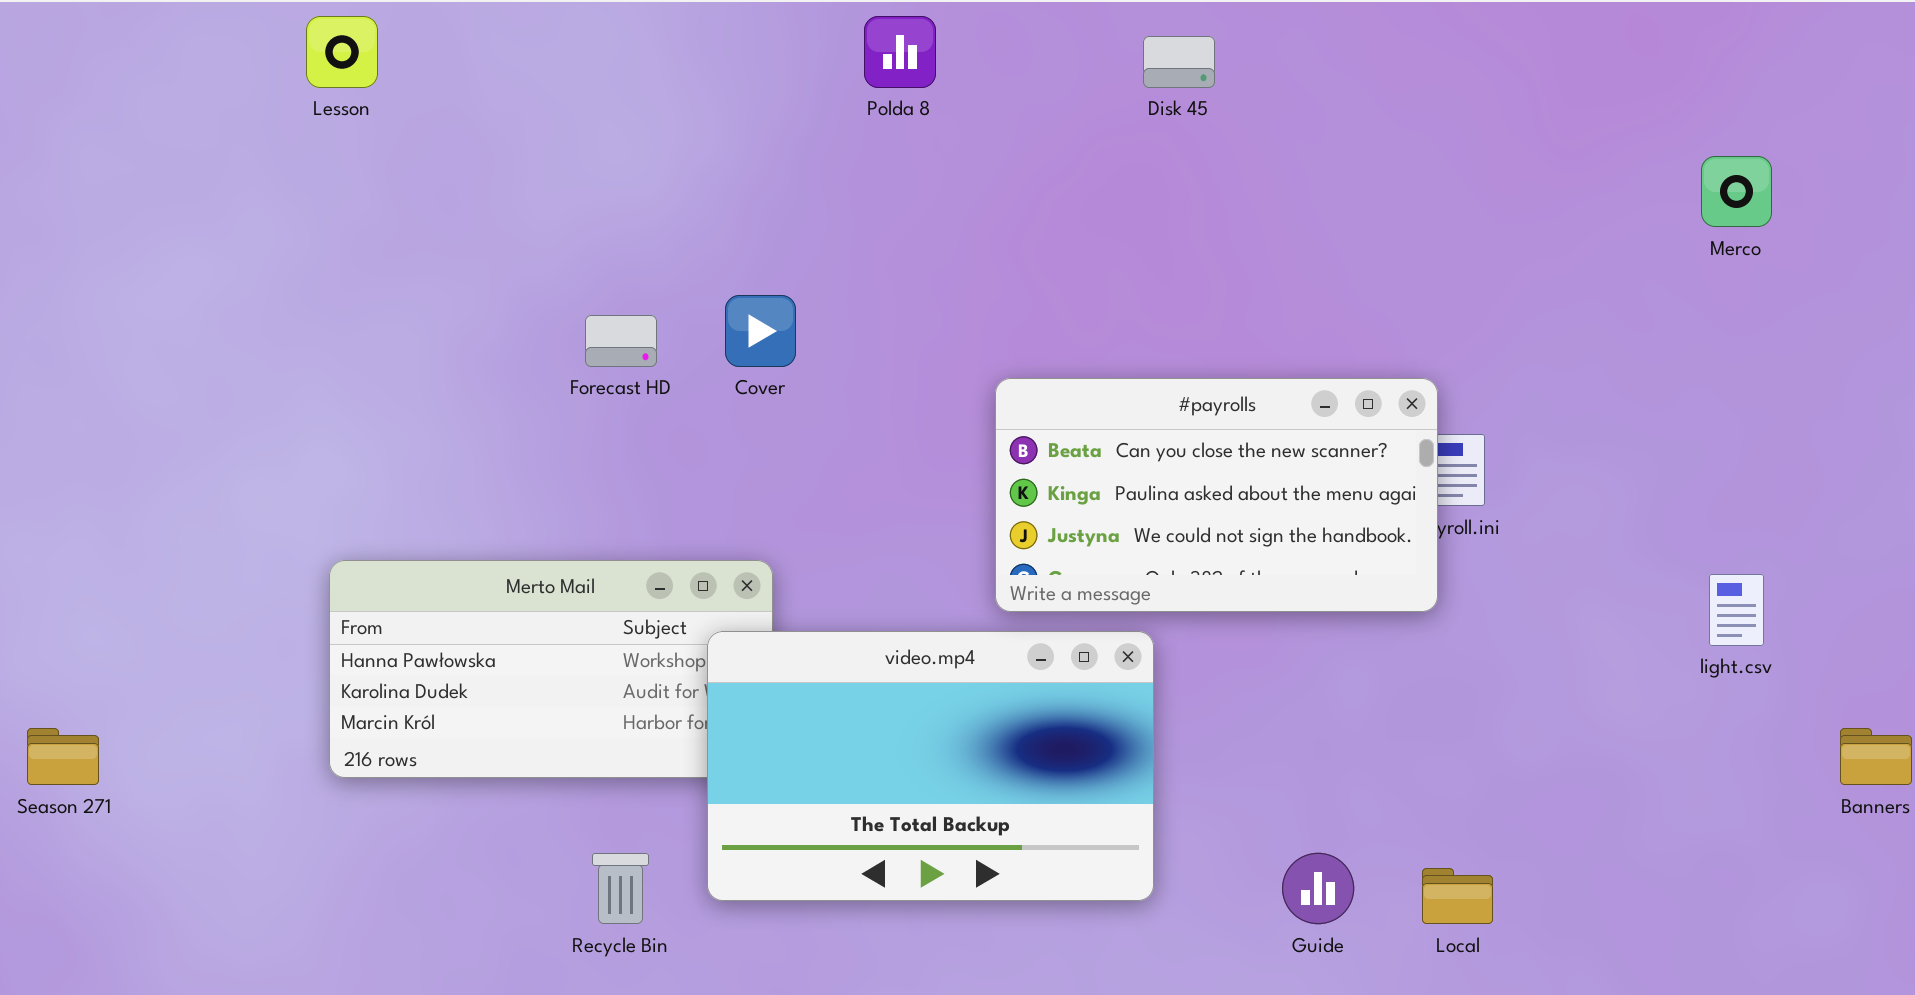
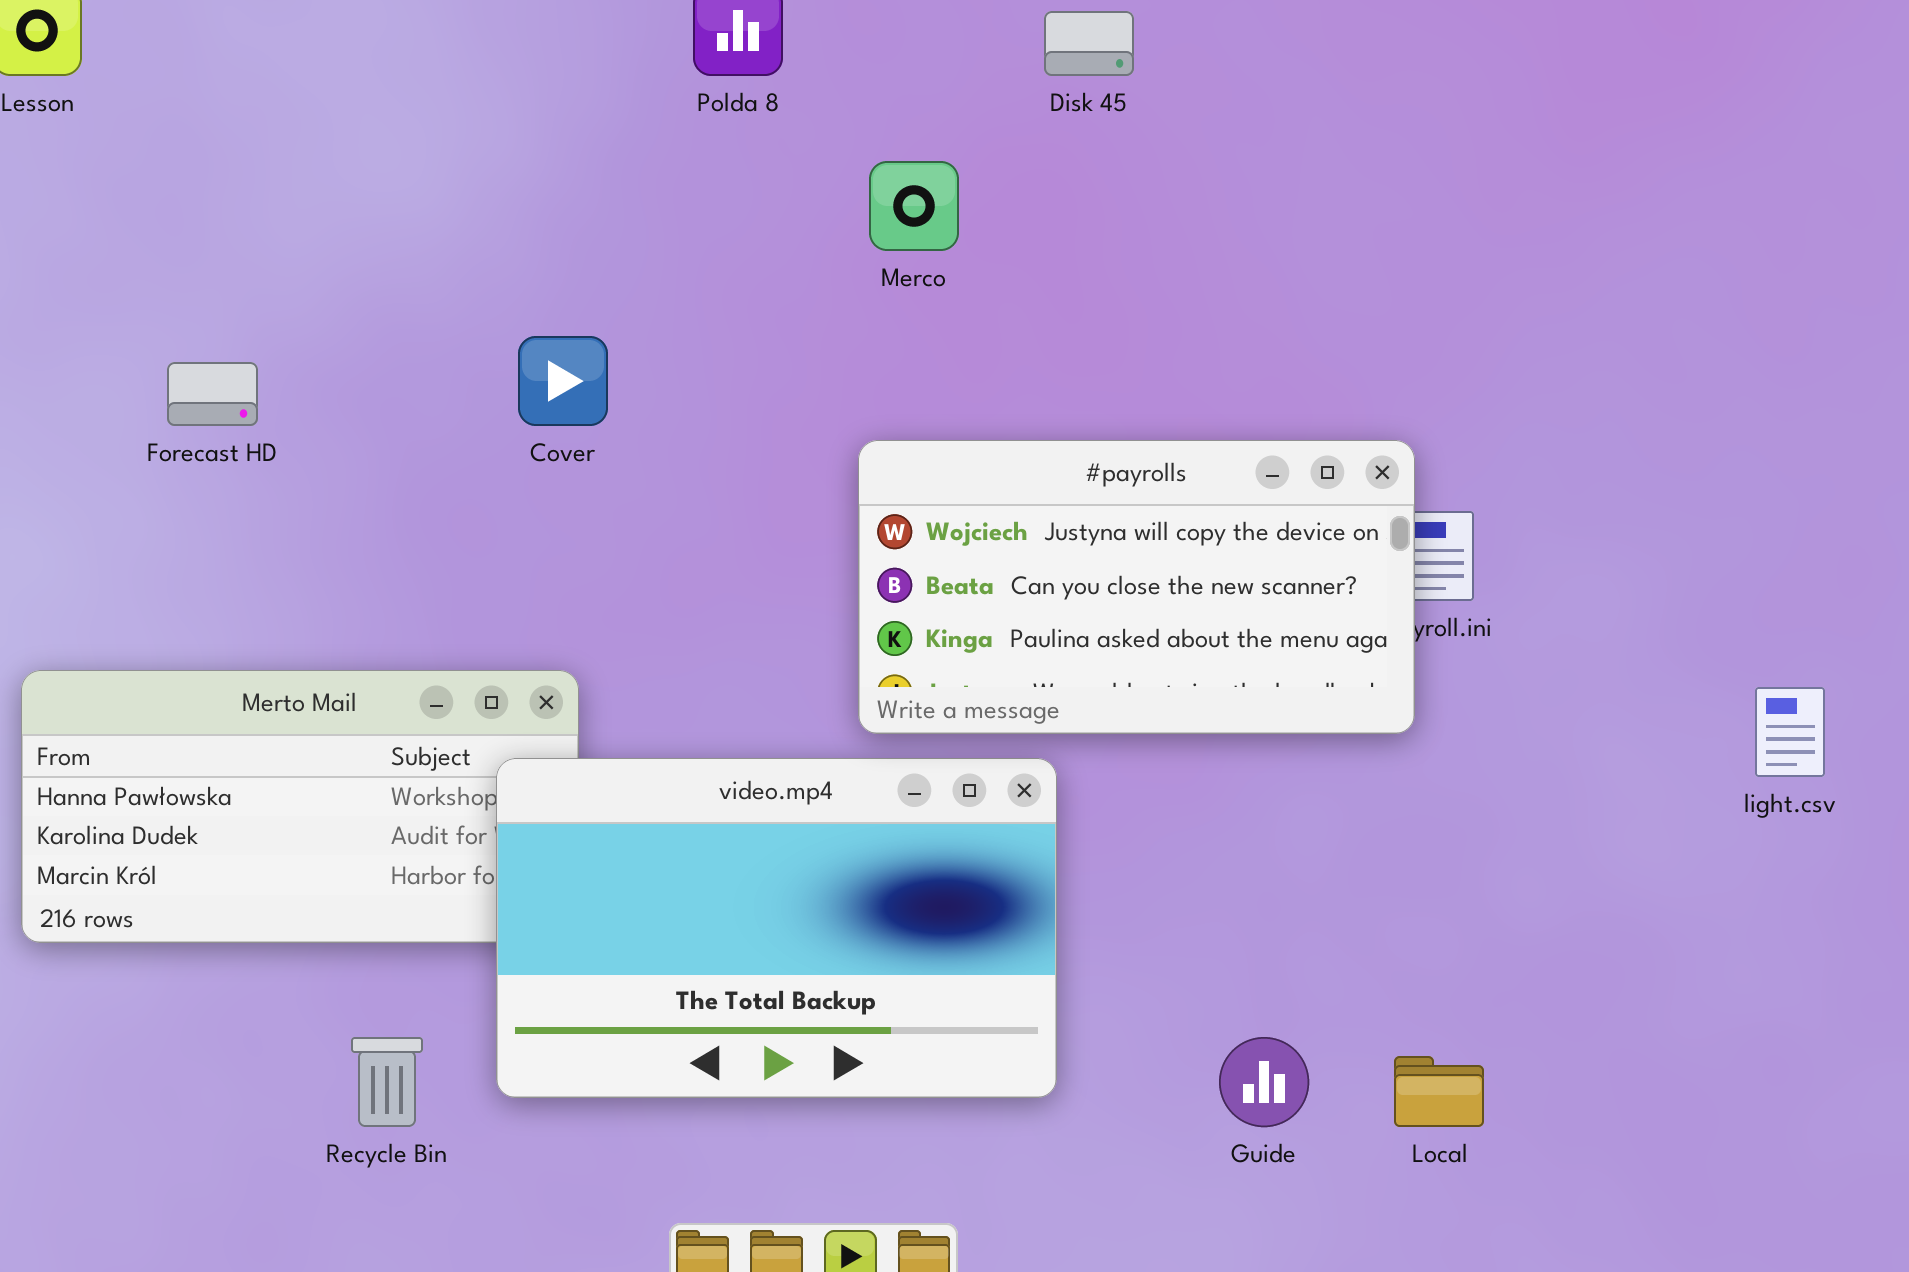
Merco: [1701,156,1772,227] -> [869,161,959,251], moved
Forecast HD: [585,315,657,367] -> [167,362,258,426], moved
#payrolls: [995,378,1438,612] -> [858,440,1415,734], scrolled up 1 row

